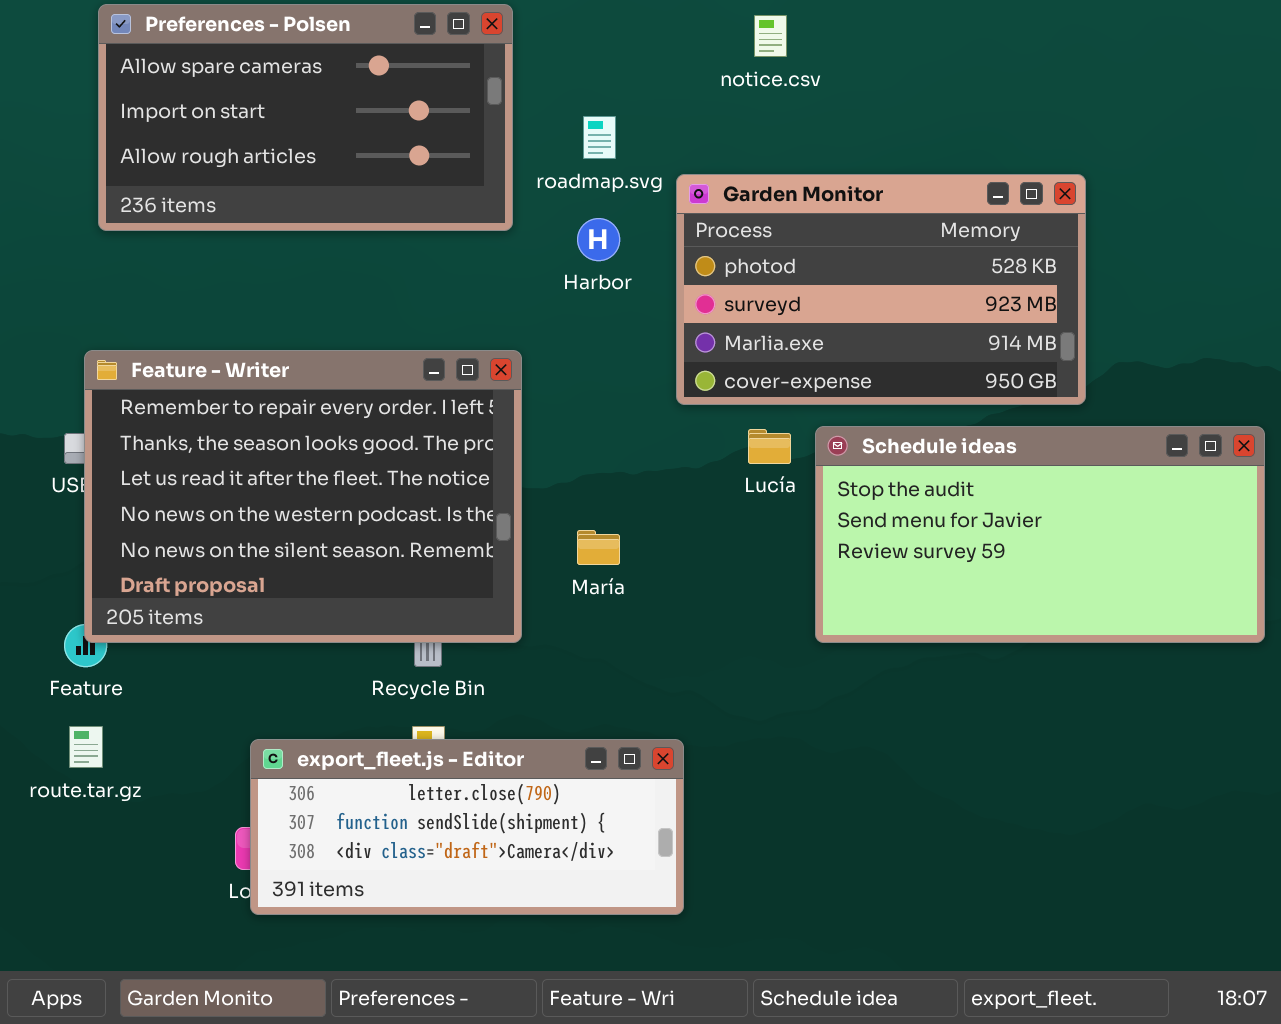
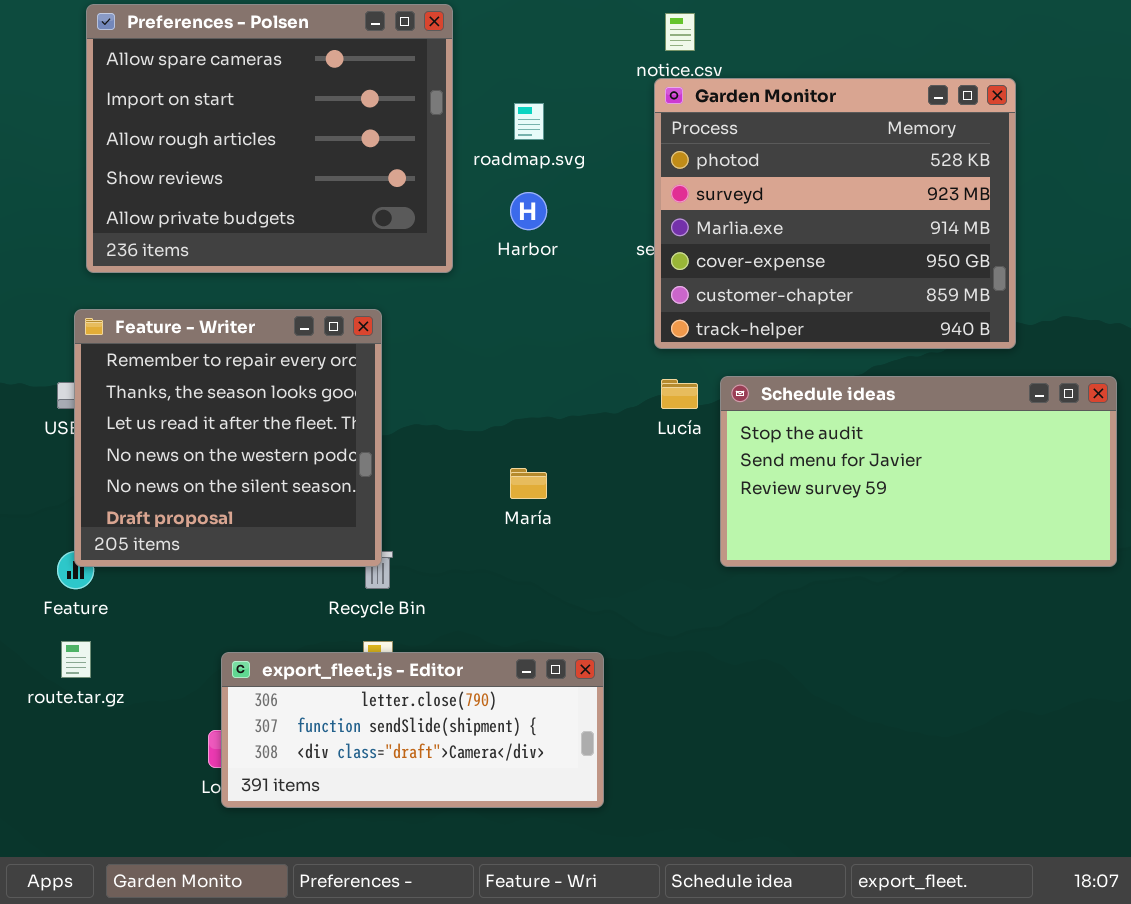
Preferences - Polsen: [98,4,513,231] -> [86,4,453,273], resized
Garden Monitor: [676,174,1086,405] -> [654,78,1016,349], moved, resized
Feature - Writer: [84,350,522,643] -> [74,309,382,567], resized

